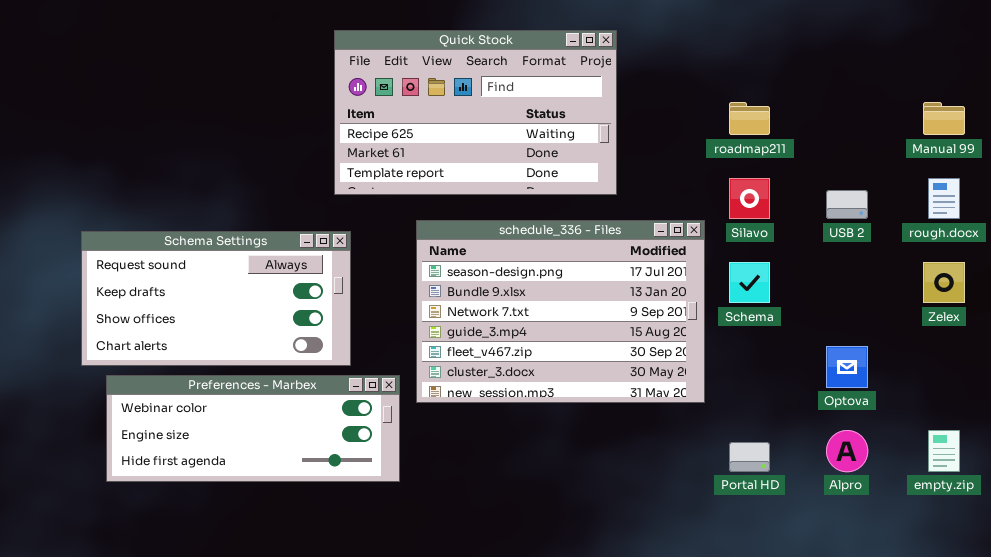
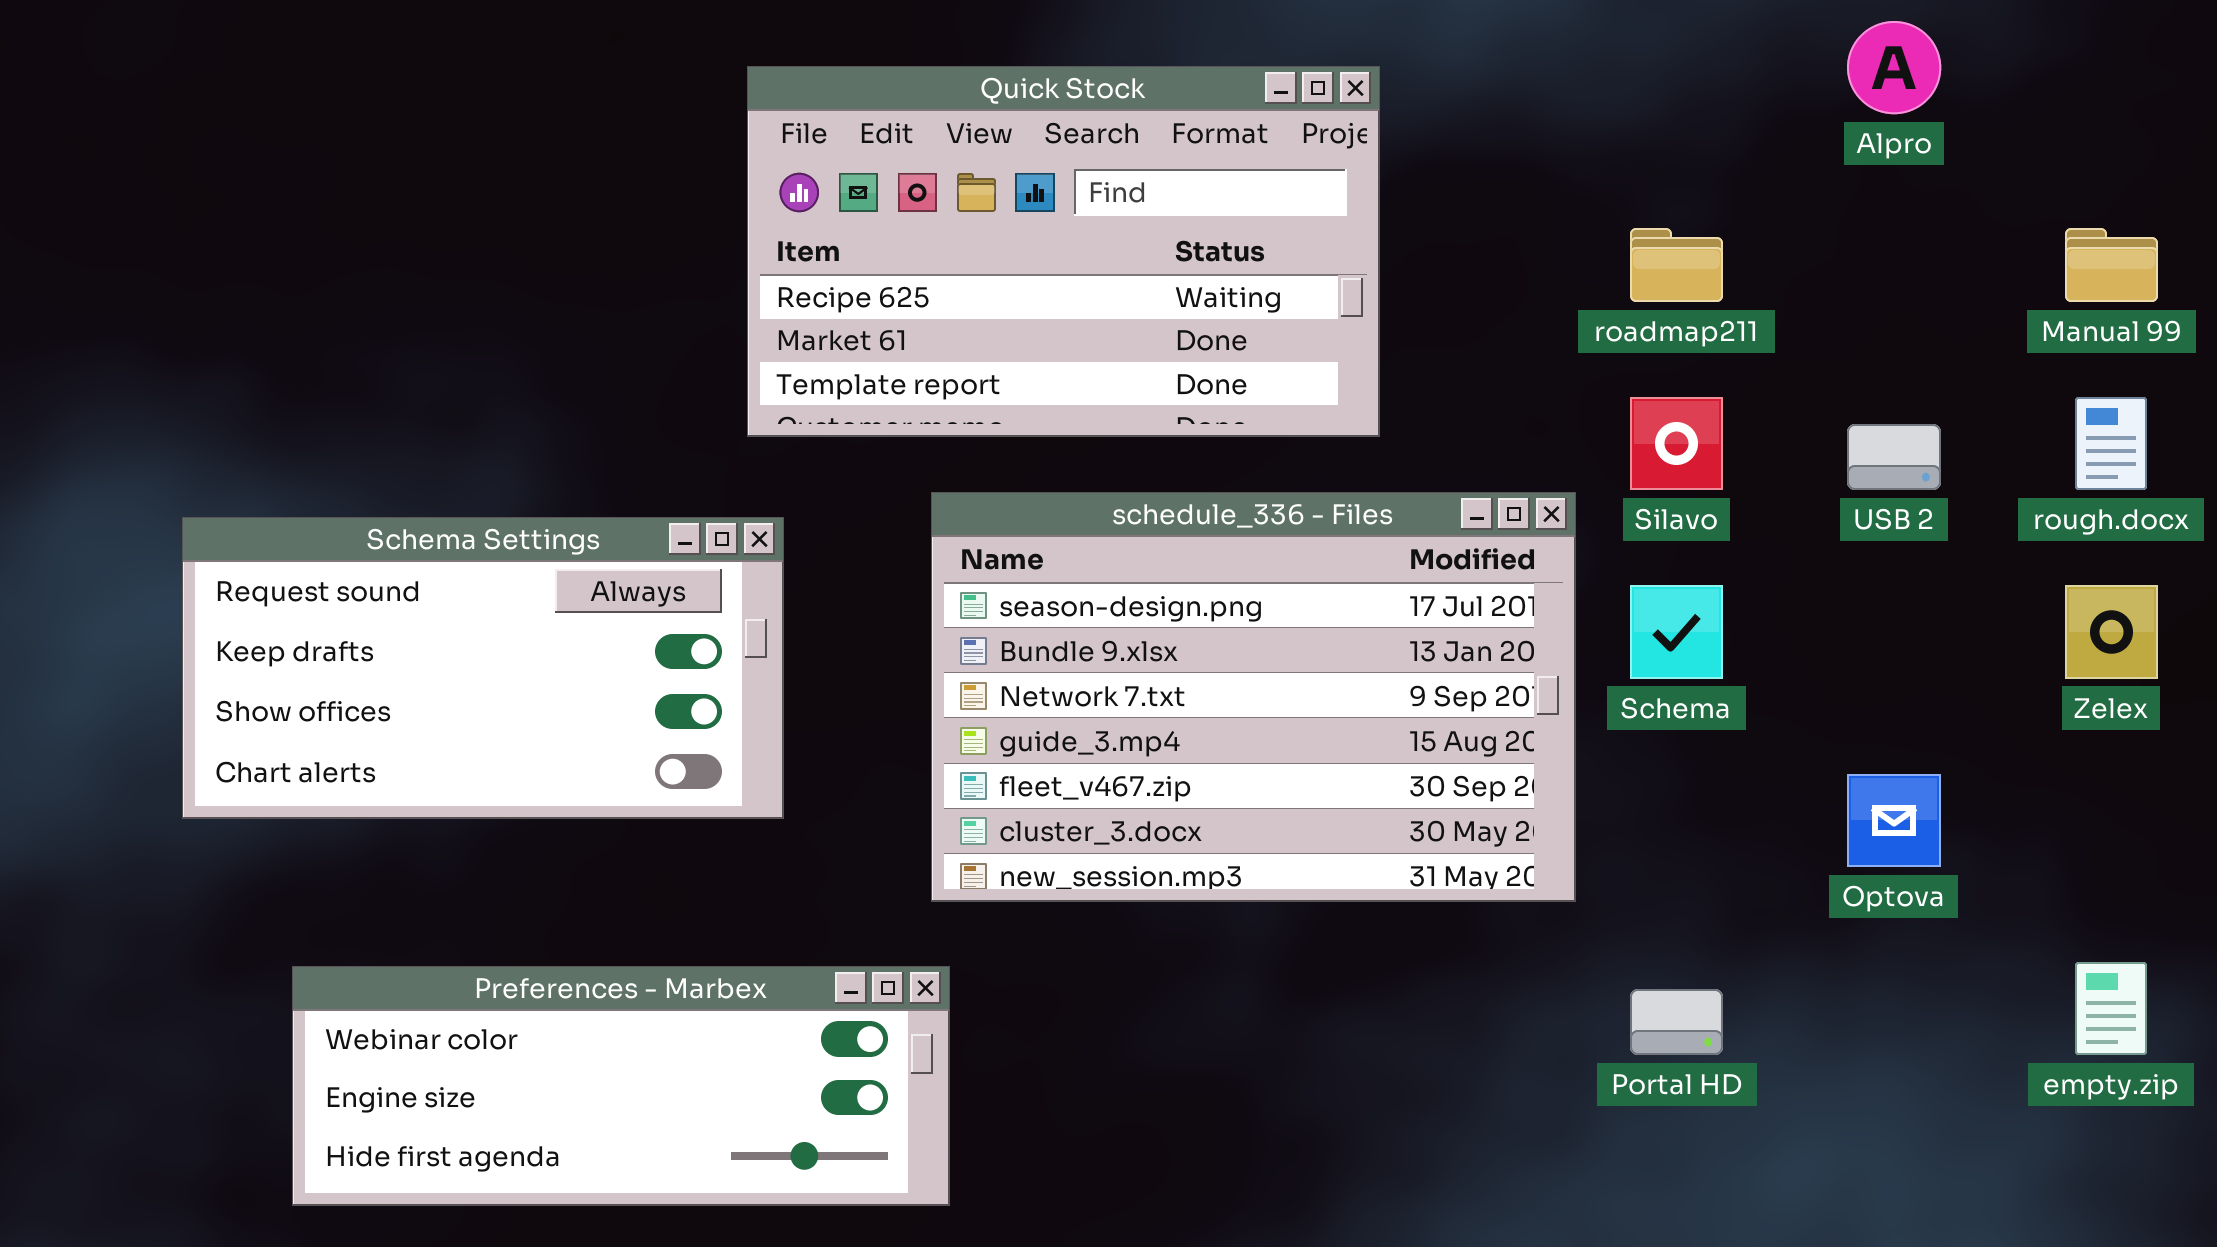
Preferences - Marbex: [106,375,400,482] -> [292,966,950,1206], moved
Alpro: [826,430,868,472] -> [1847,21,1941,114], moved

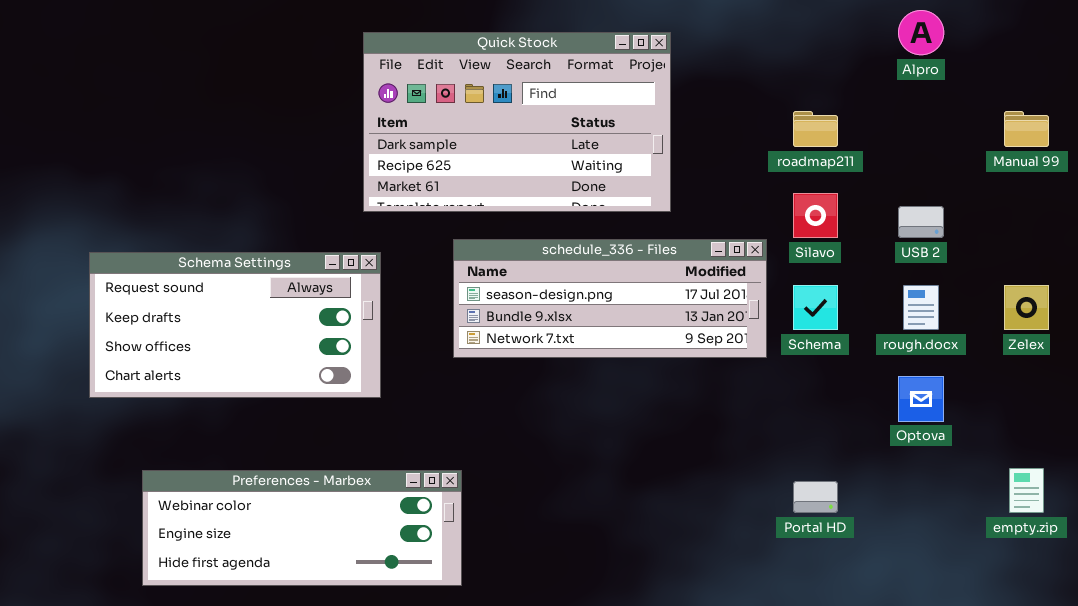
Quick Stock: [747,66,1380,437] -> [363,32,671,212], scrolled up 1 row
rough.docx: [2075,397,2147,490] -> [903,285,939,330], moved
schedule_336 - Files: [931,492,1576,902] -> [453,239,767,358], resized

